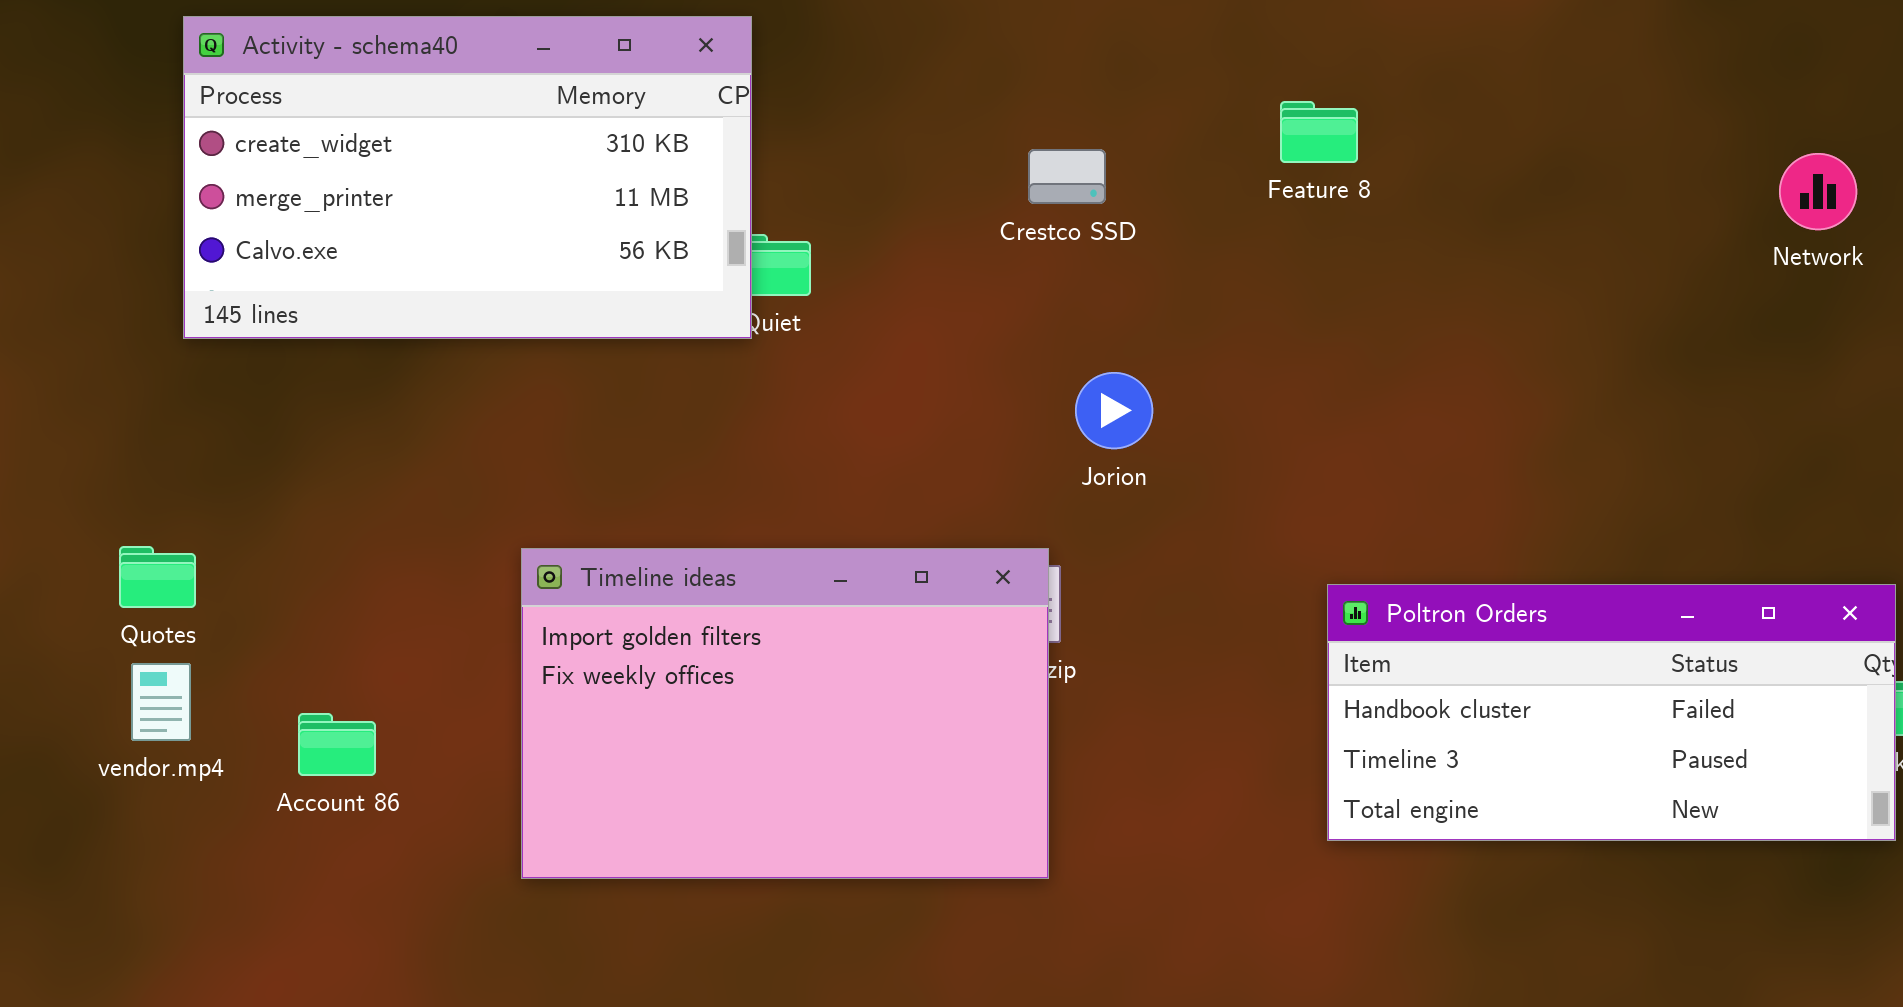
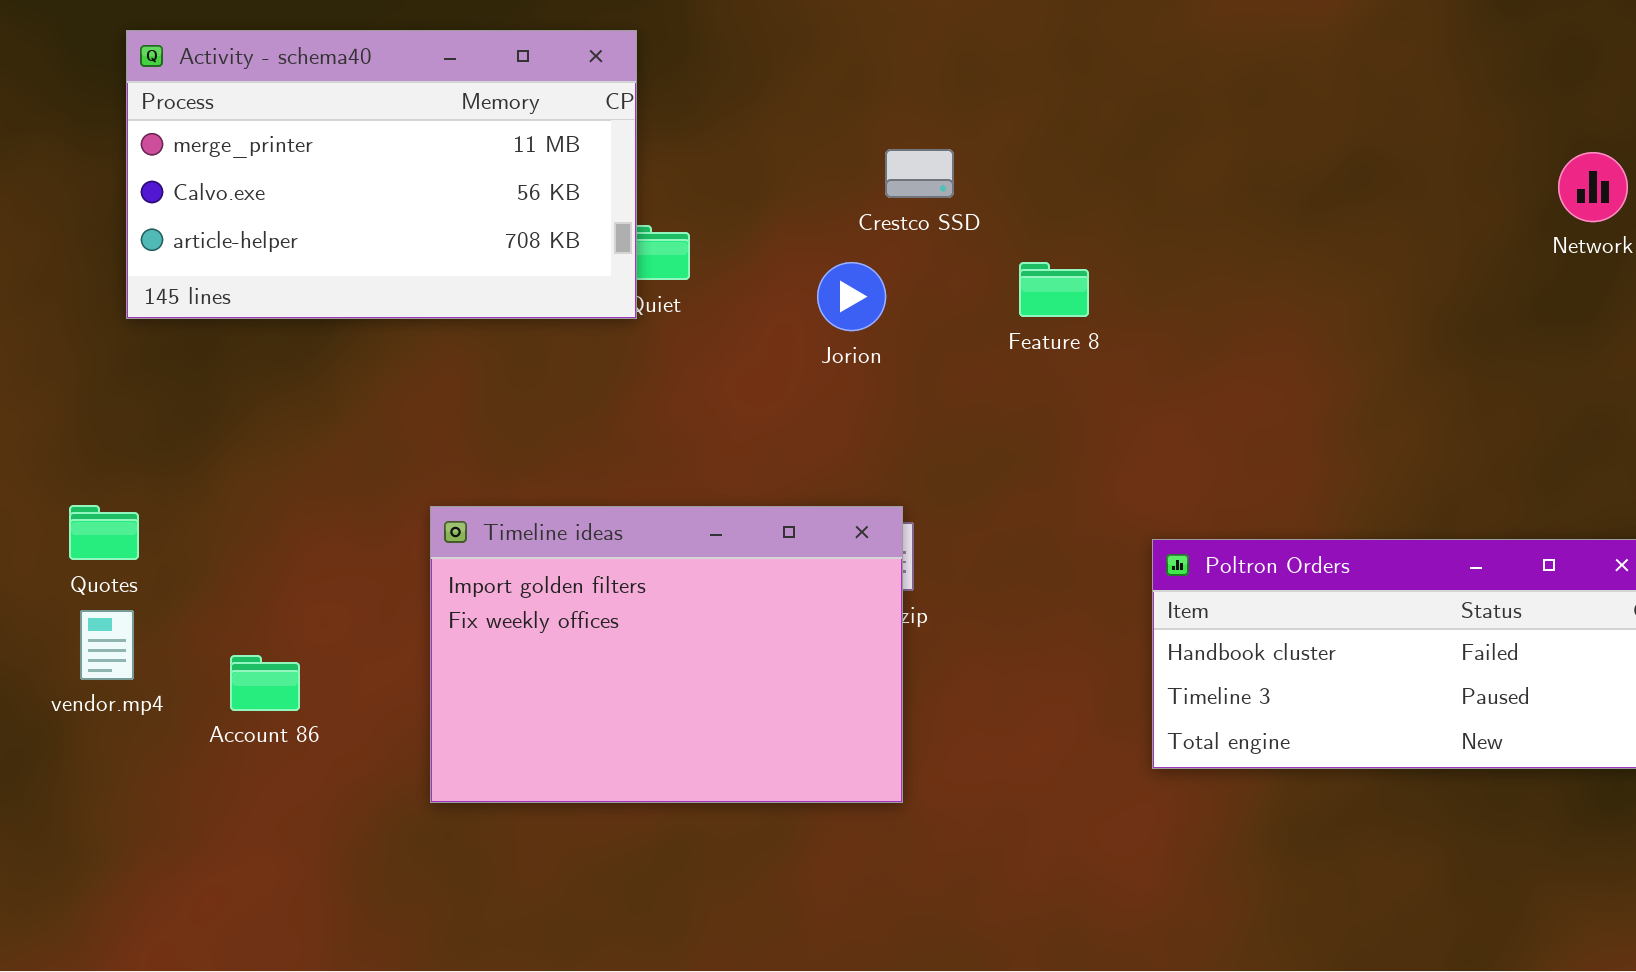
Activity - schema40: [183,16,752,339] -> [126,30,637,319], scrolled down 1 row
Feature 8: [1280,101,1358,163] -> [1019,262,1089,317], moved
Jorion: [1075,372,1153,449] -> [817,262,886,331], moved

